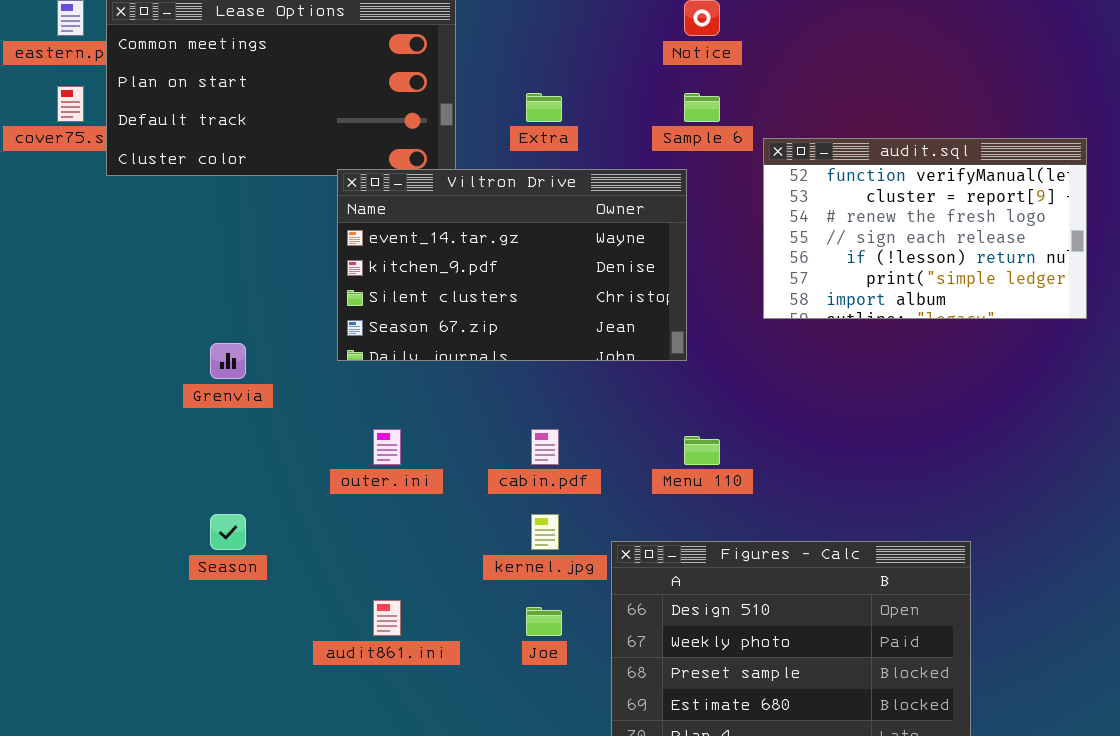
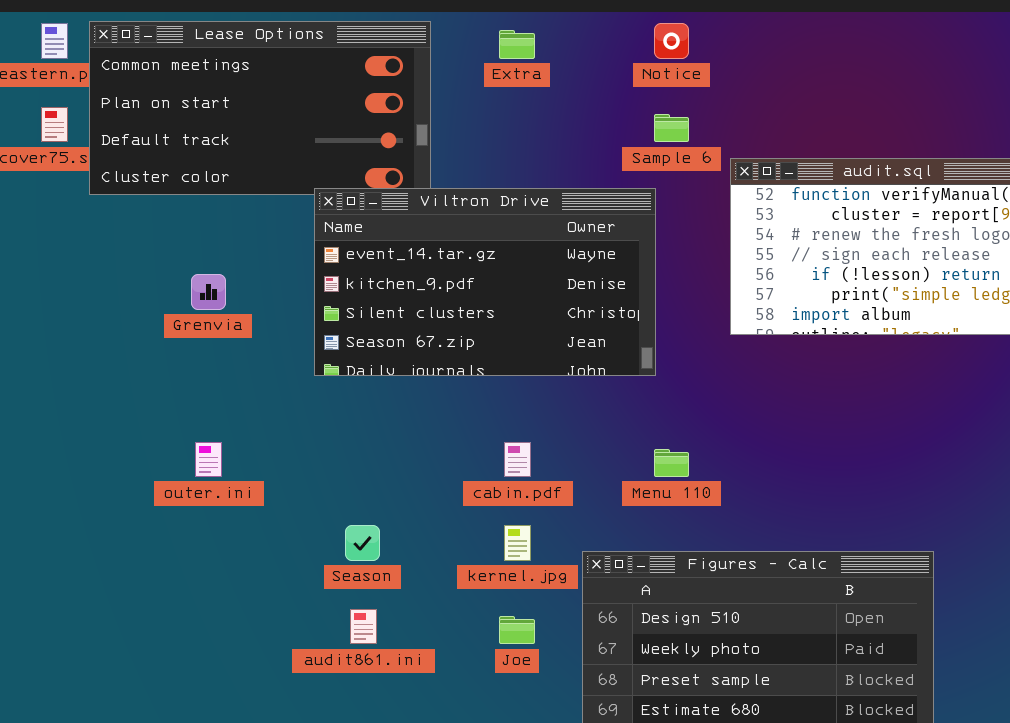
Extra: [526,93,562,122] -> [499,30,535,59], moved
Grenvia: [210,343,246,379] -> [191,274,226,310], moved
outer.ini: [373,429,401,465] -> [195,442,222,477], moved
Season: [210,514,246,550] -> [345,525,380,561], moved

